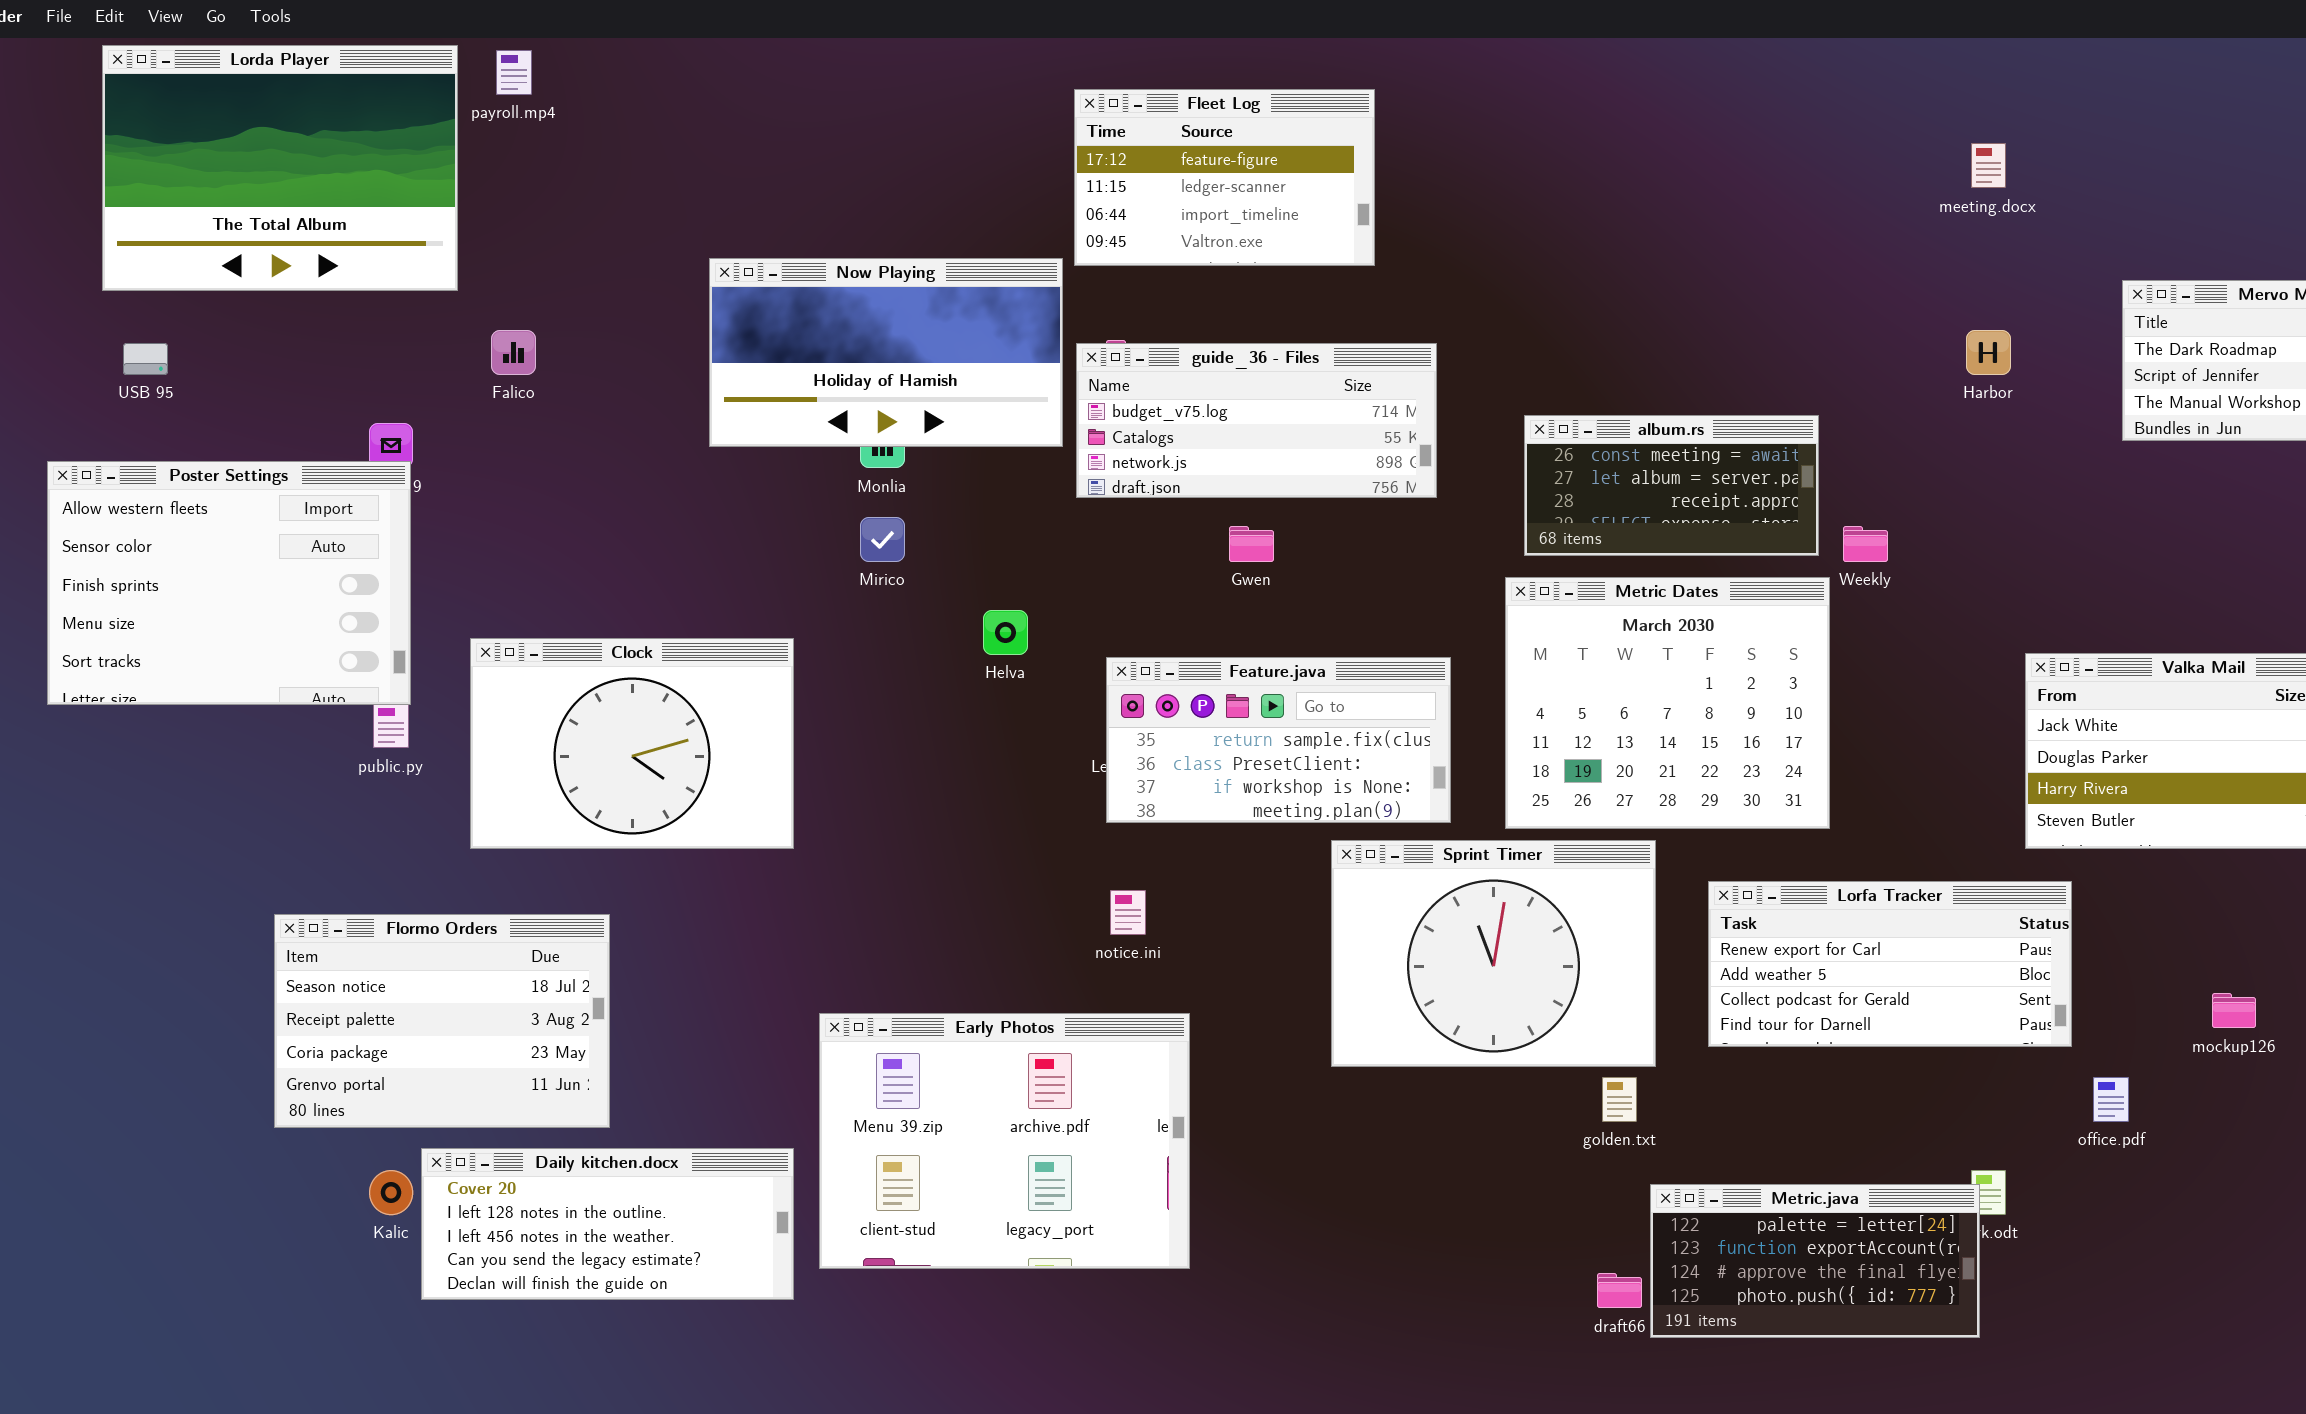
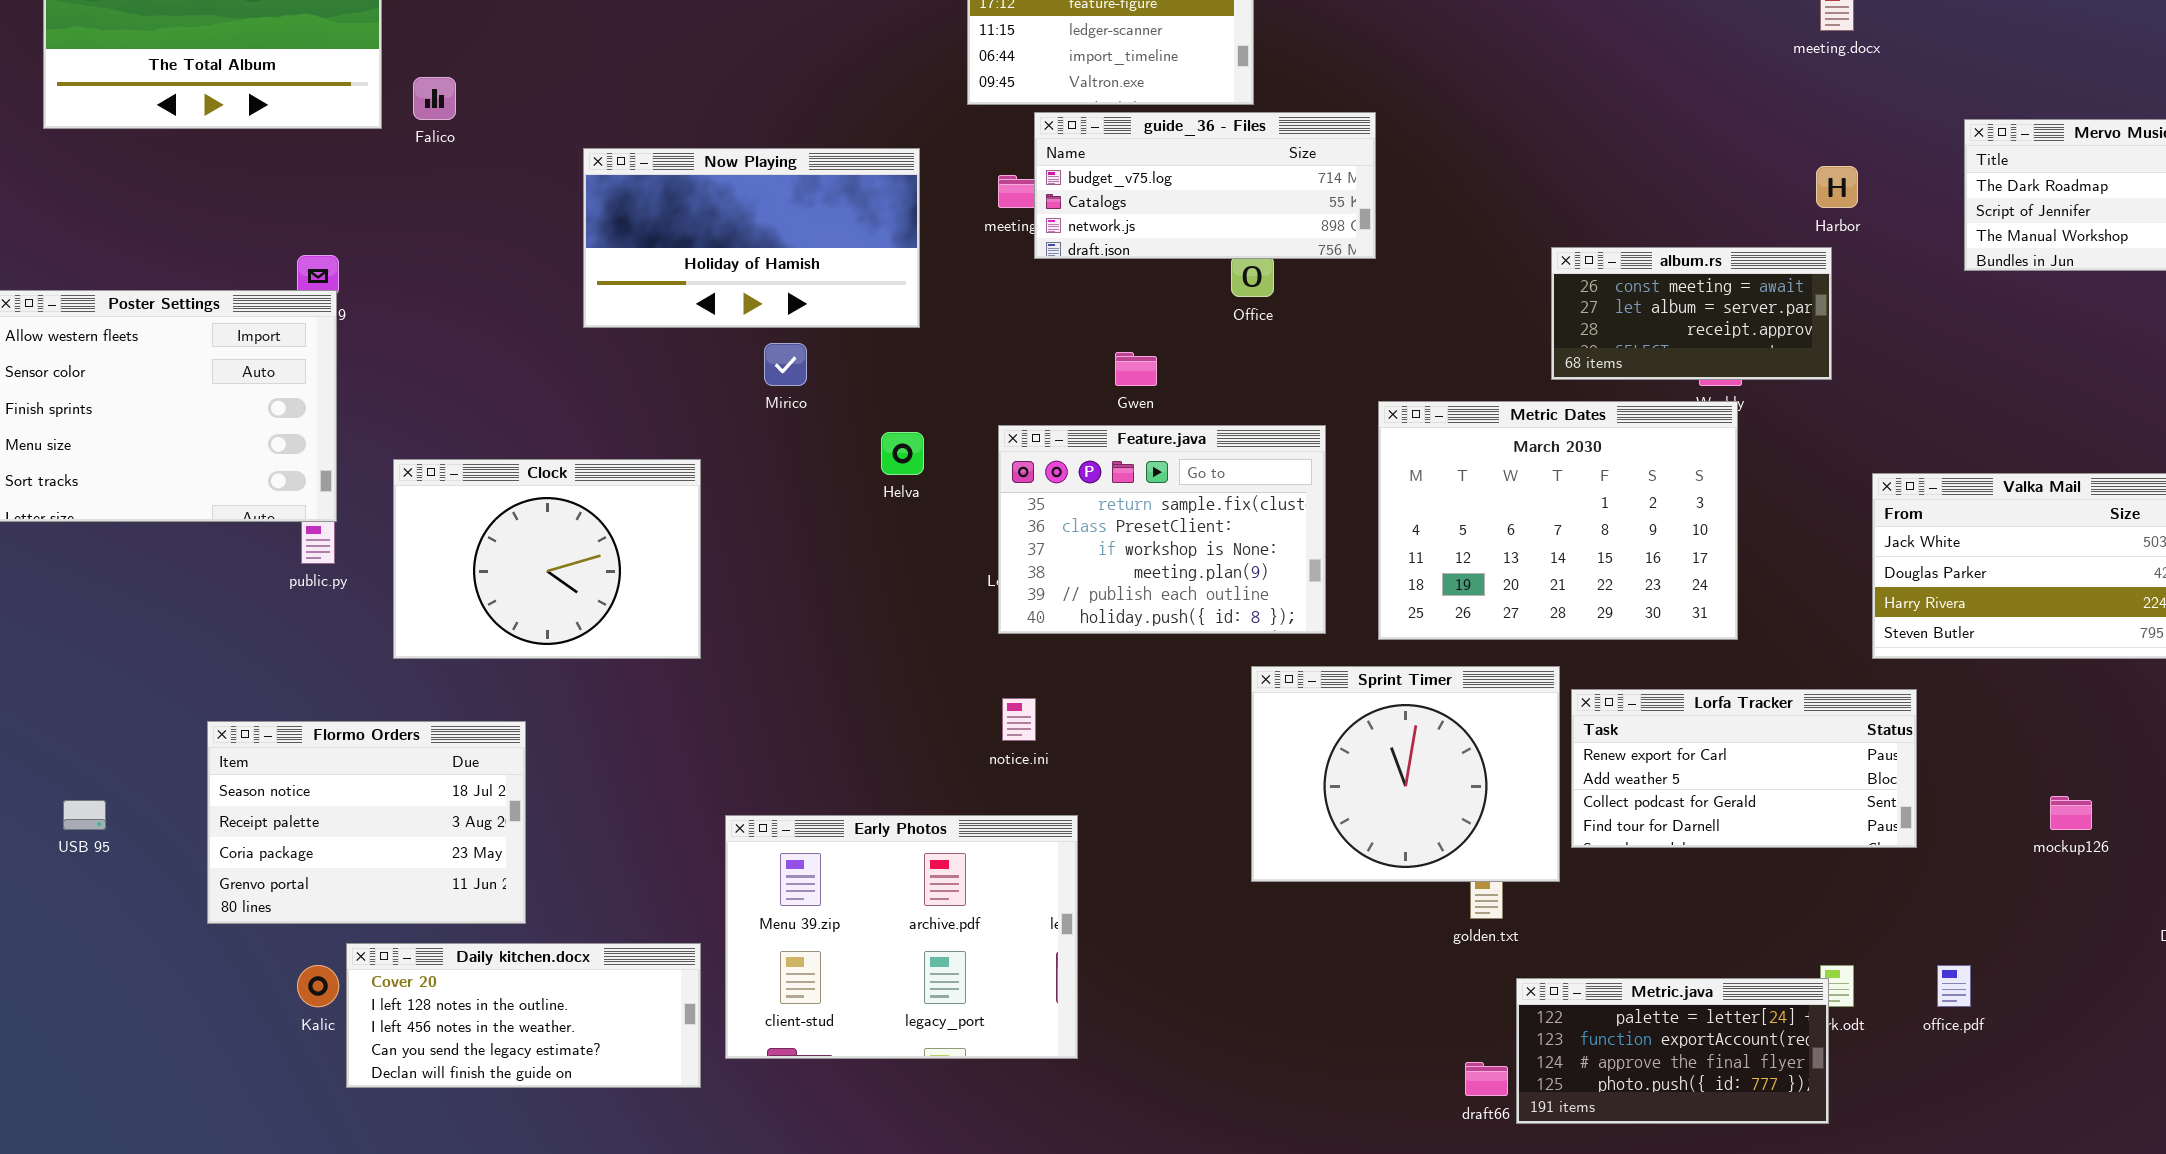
Now Playing: [709,258,1063,447] -> [583,148,920,328], moved
Falico: [491,330,536,375] -> [413,77,456,120], moved
USB 95: [123,343,168,375] -> [63,800,106,830], moved
guide_36 - Files: [1076,343,1437,498] -> [1034,112,1376,259], moved
album.rs: [1524,415,1819,556] -> [1551,247,1832,380], moved
Metric Dates: [1505,577,1830,829] -> [1378,401,1738,640], resized
Feature.java: [1106,657,1451,823] -> [998,425,1326,634], resized
Sprint Timer: [1331,840,1656,1067] -> [1251,666,1560,882], moved
office.pdf: [2093,1077,2129,1122] -> [1937,965,1971,1007], moved

